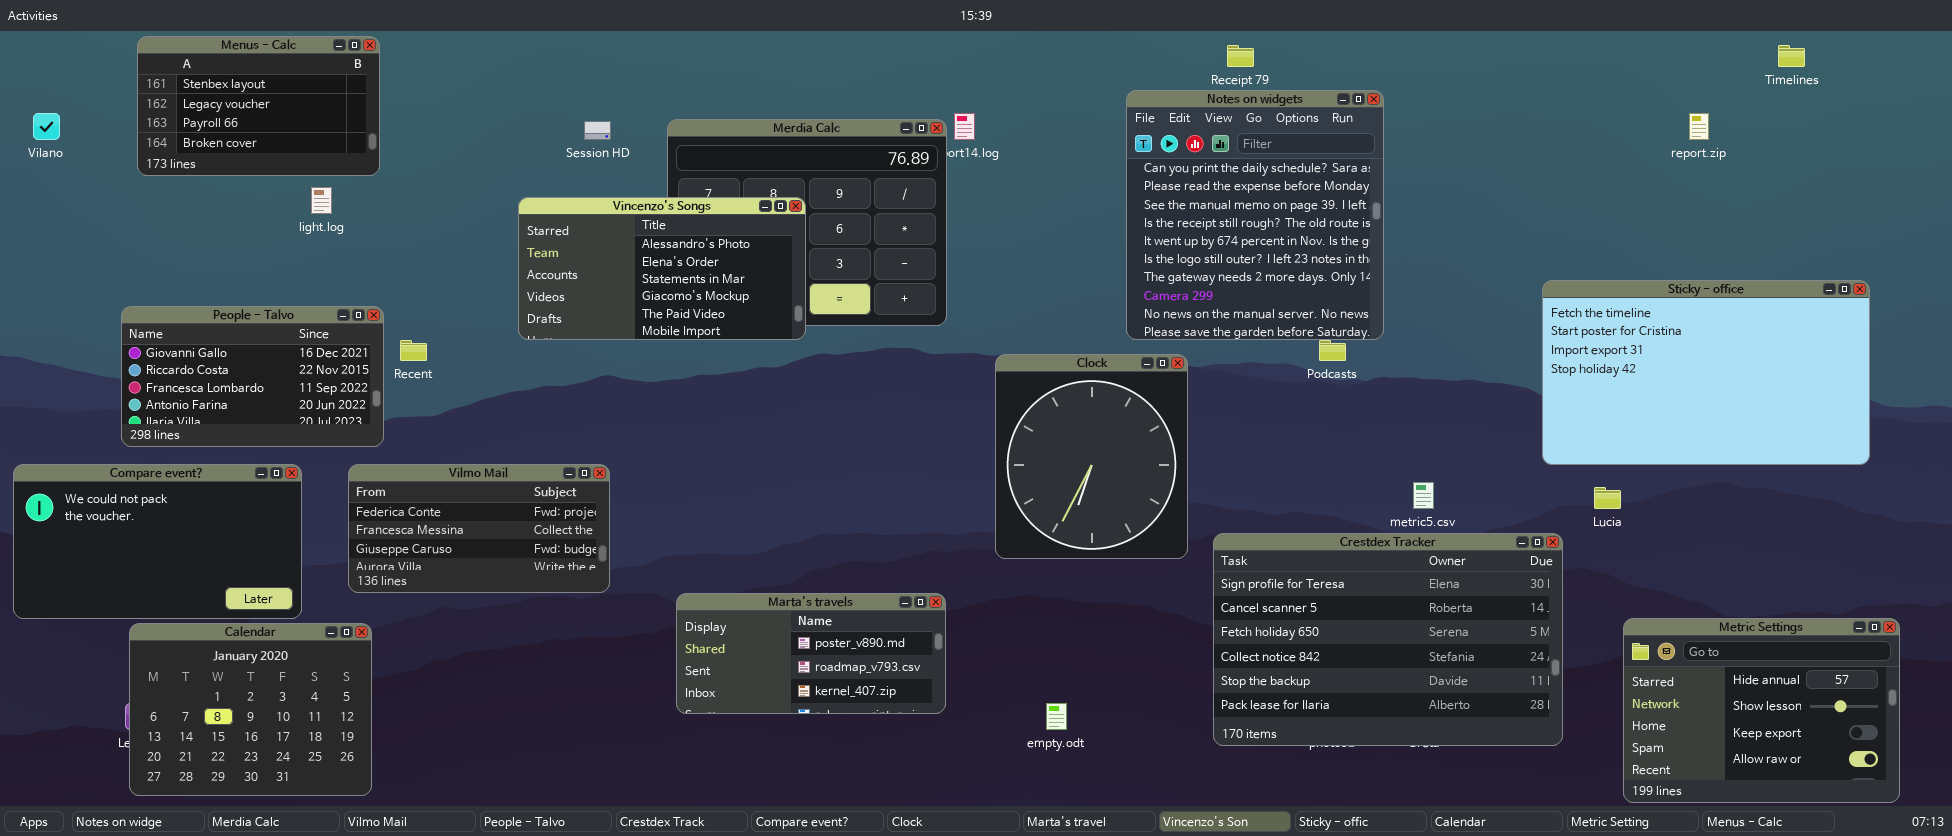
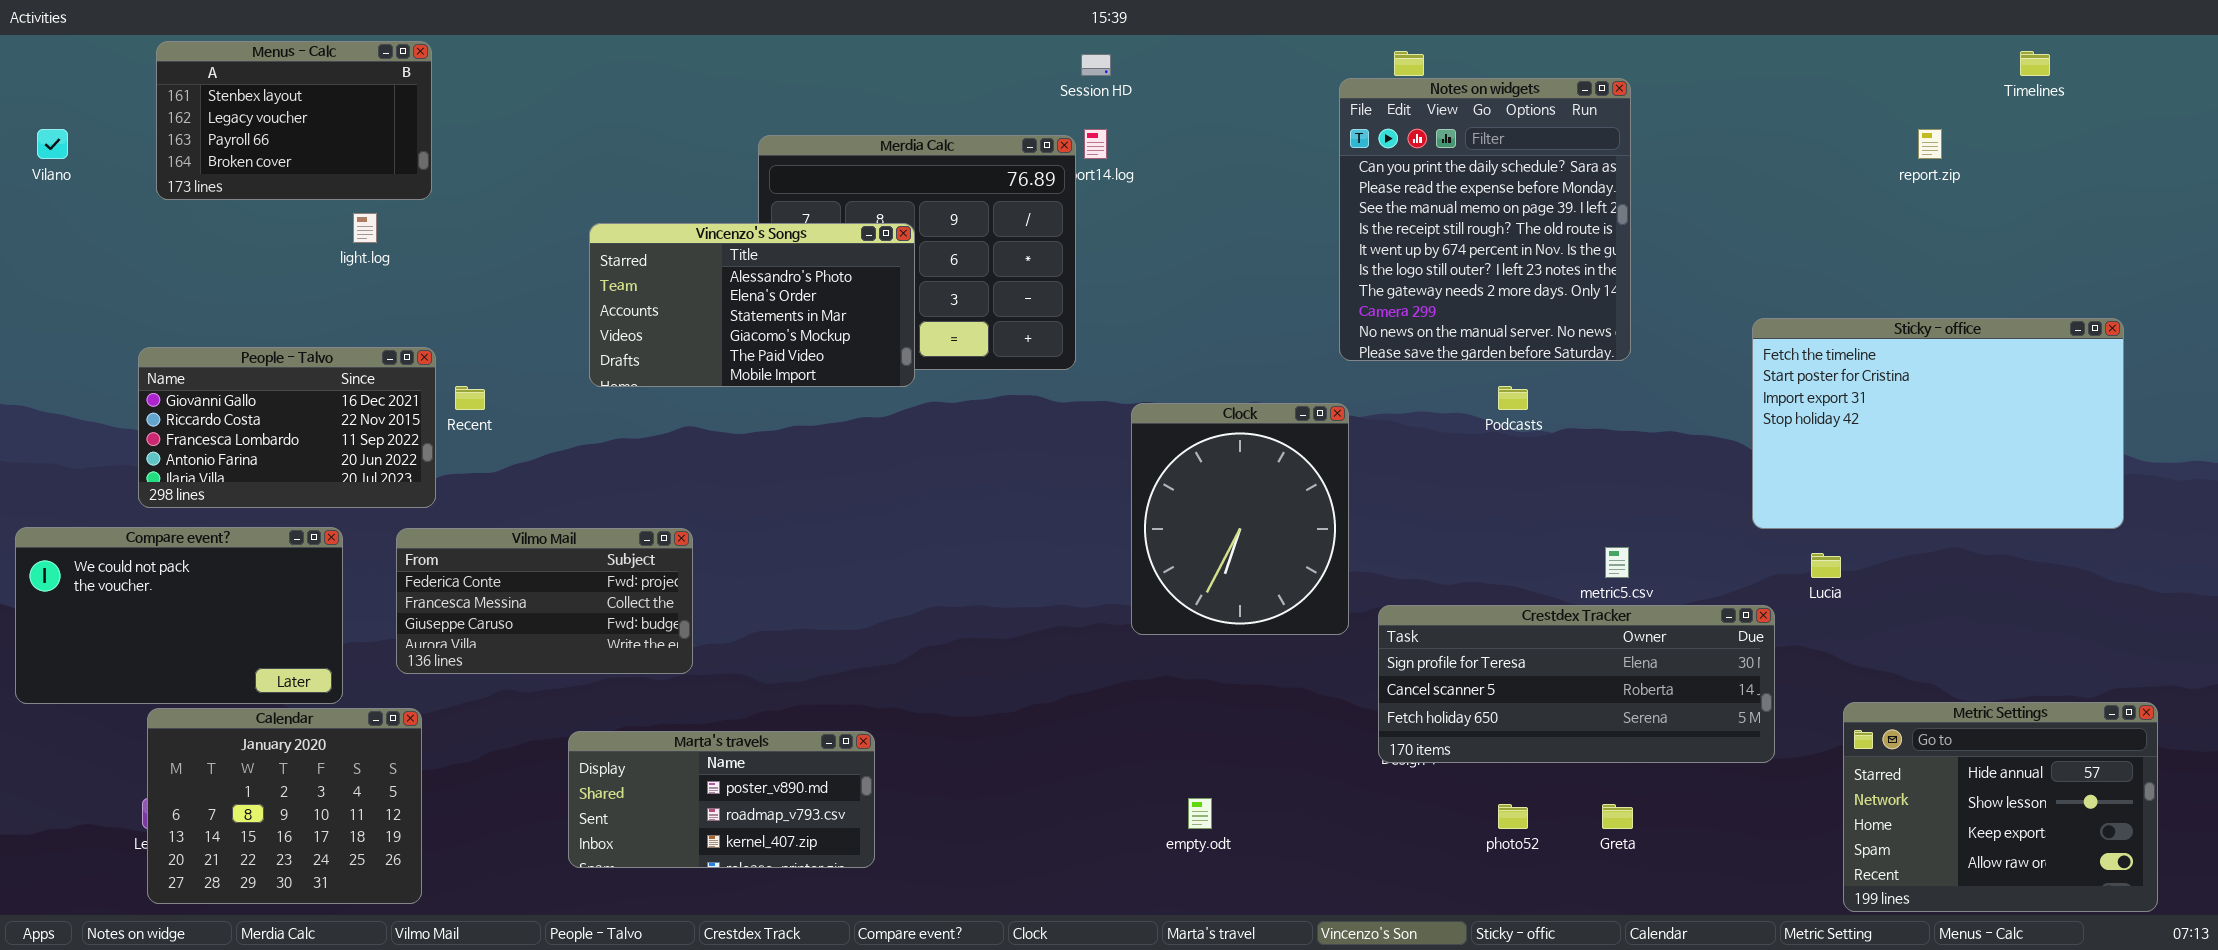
Notes on widgets: [1126,90,1384,340] -> [1339,78,1631,361], moved
Session HD: [584,121,611,140] -> [1081,54,1111,76], moved
Crestdex Tracker: [1213,533,1563,746] -> [1378,605,1775,763], resized
Marta's travels: [676,593,946,714] -> [568,731,875,868], moved

